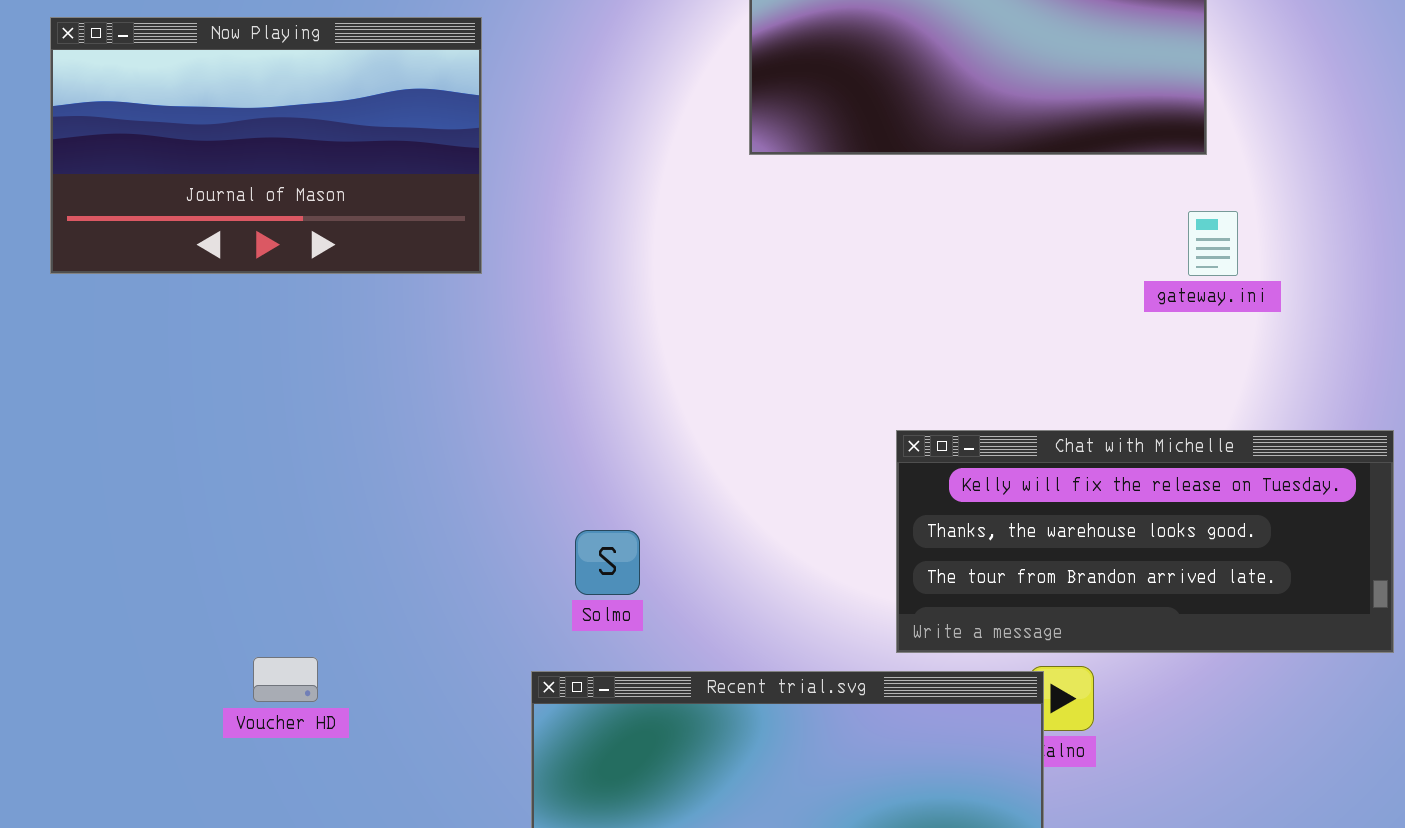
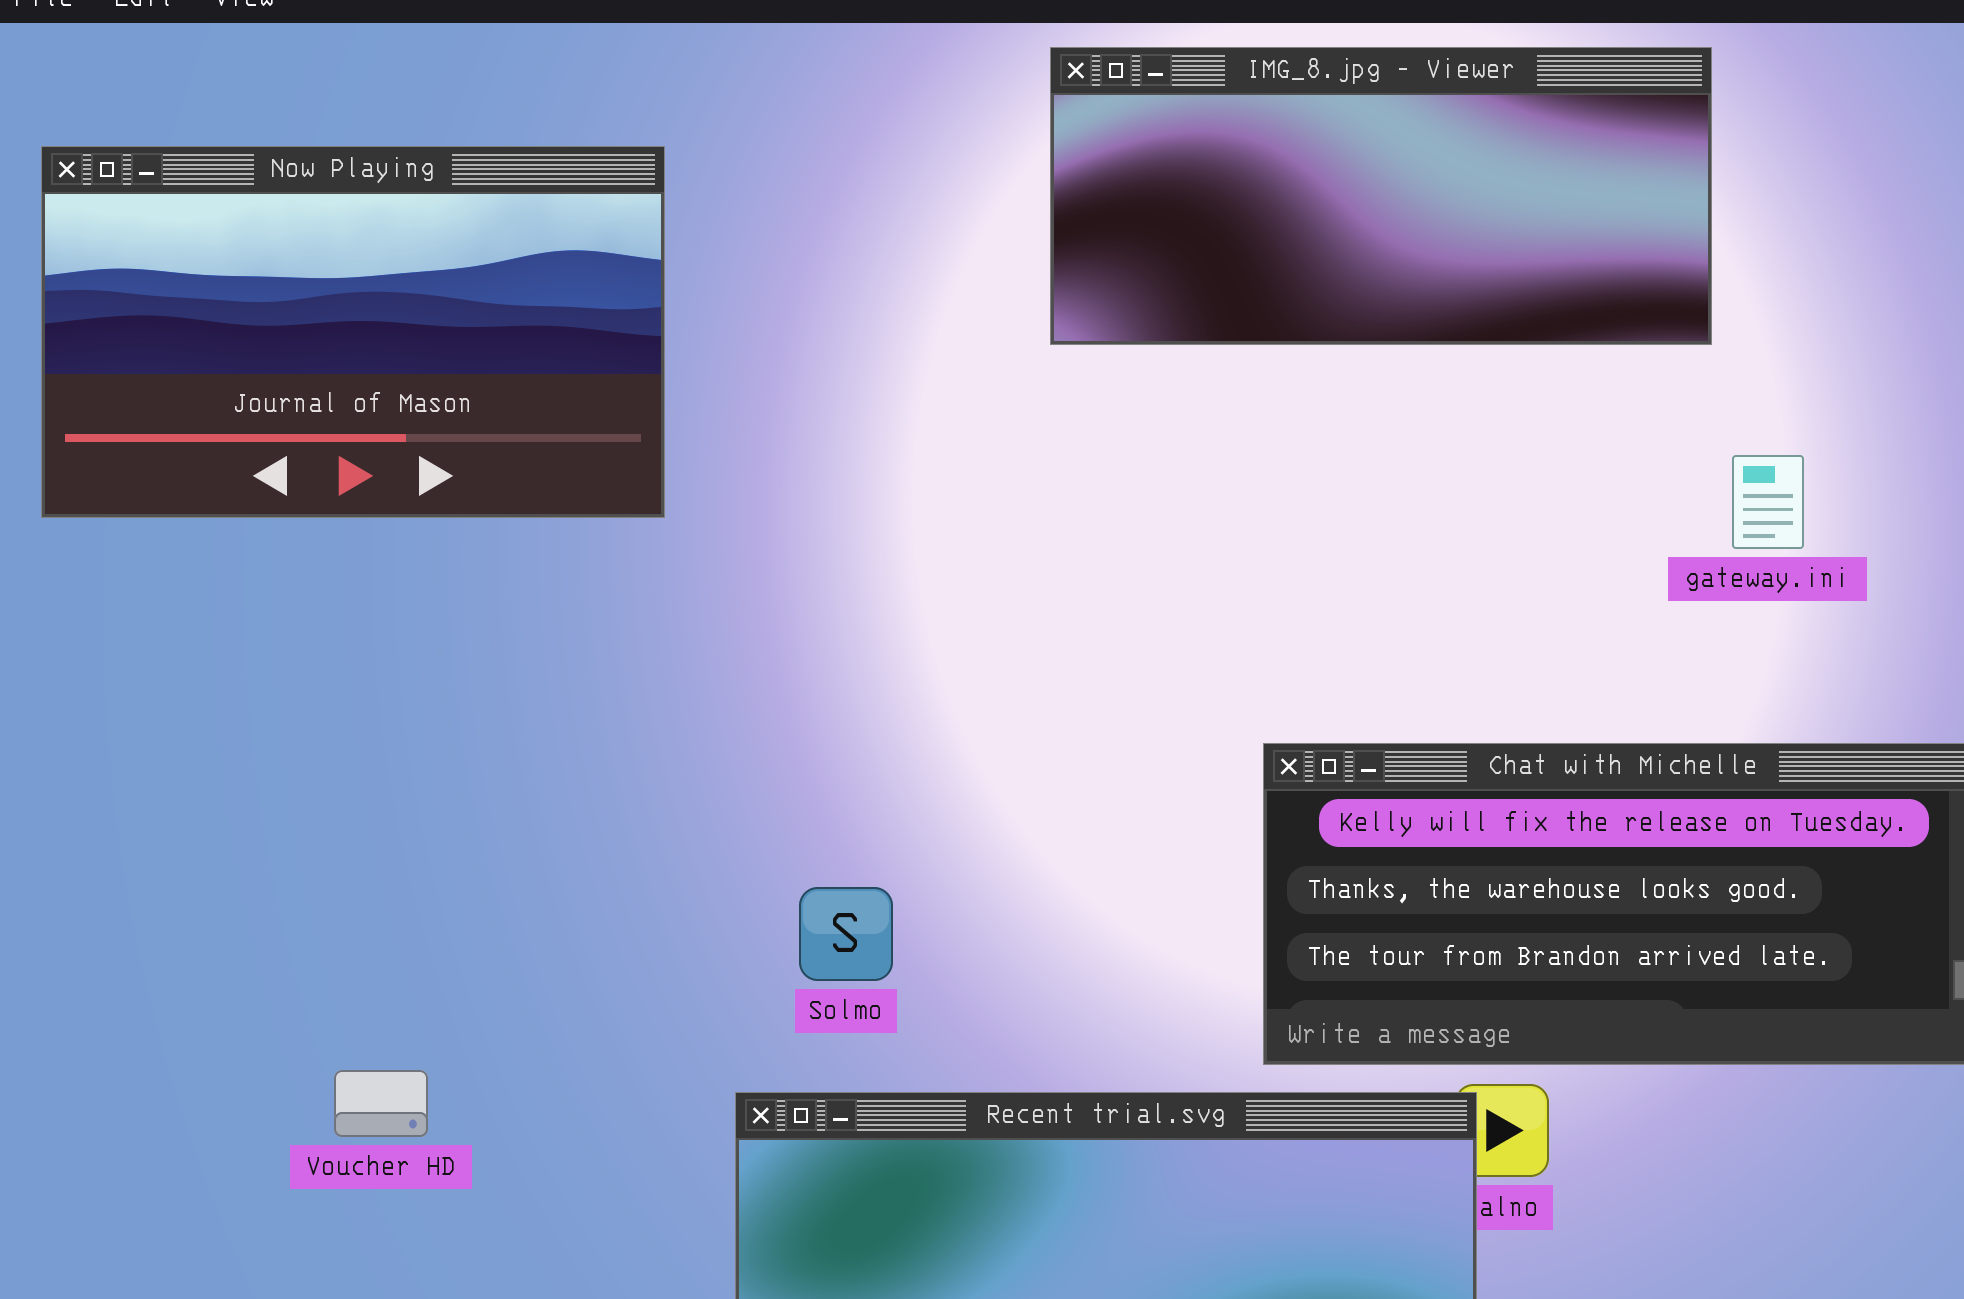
gateway.ini: [1188,211,1238,276] -> [1732,455,1804,549], moved

